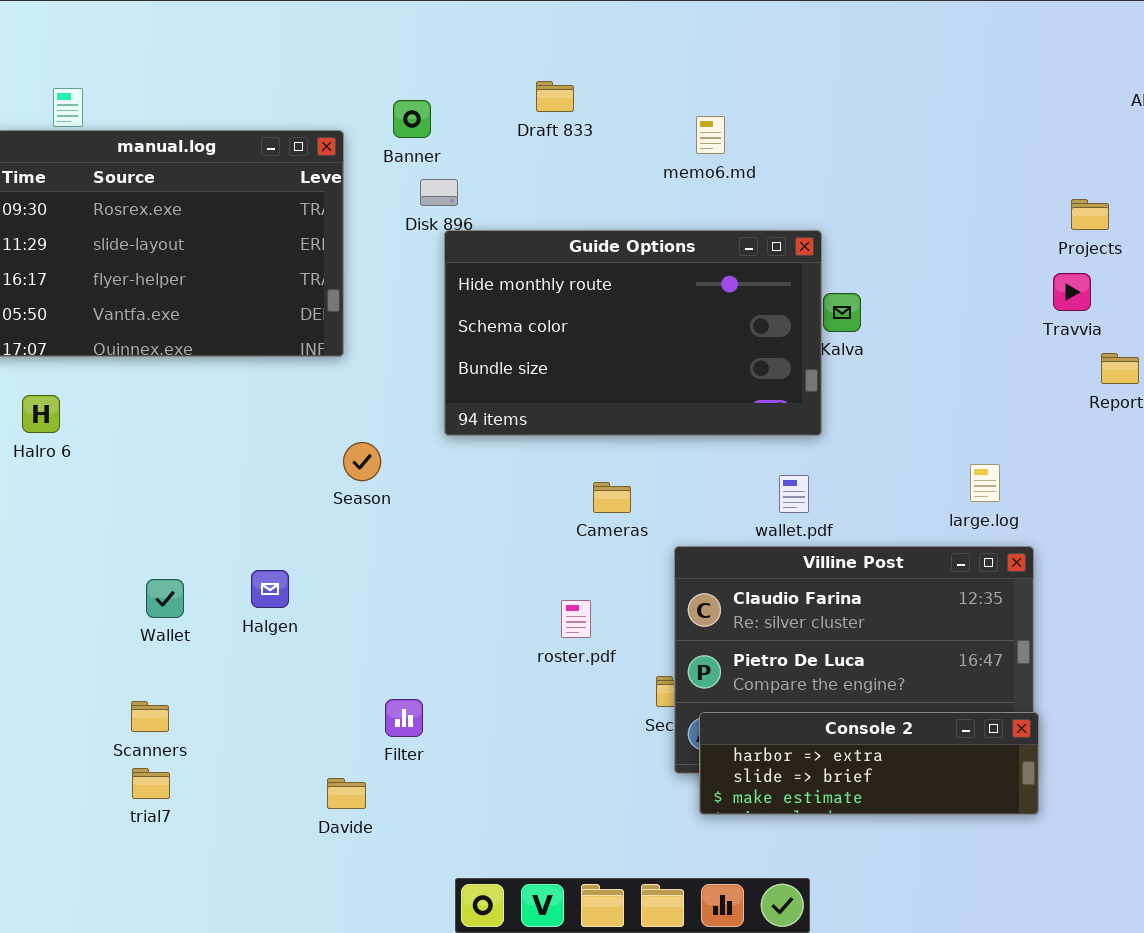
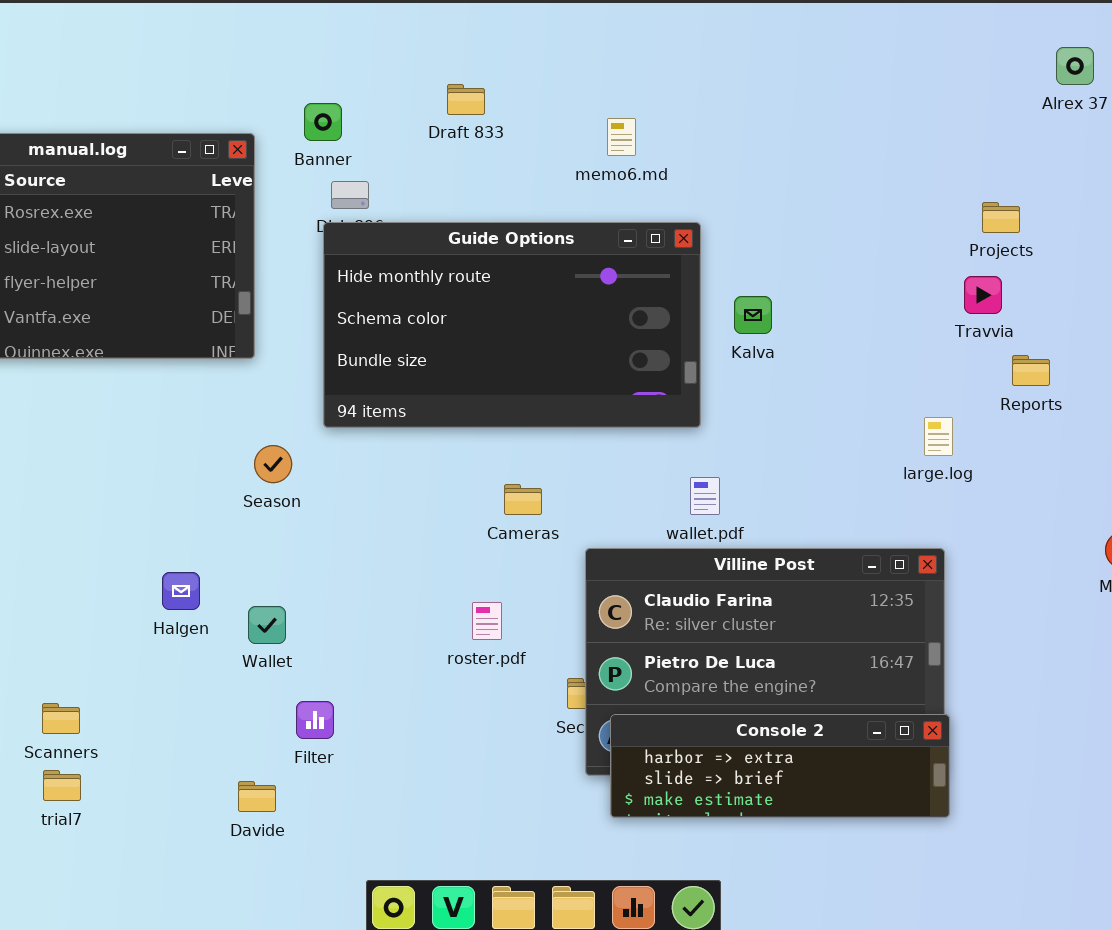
Guide Options: [444,230,822,436] -> [323,222,701,428], moved
large.log: [970,464,1000,502] -> [924,417,953,456], moved
Wallet: [146,579,184,618] -> [248,606,286,644], moved

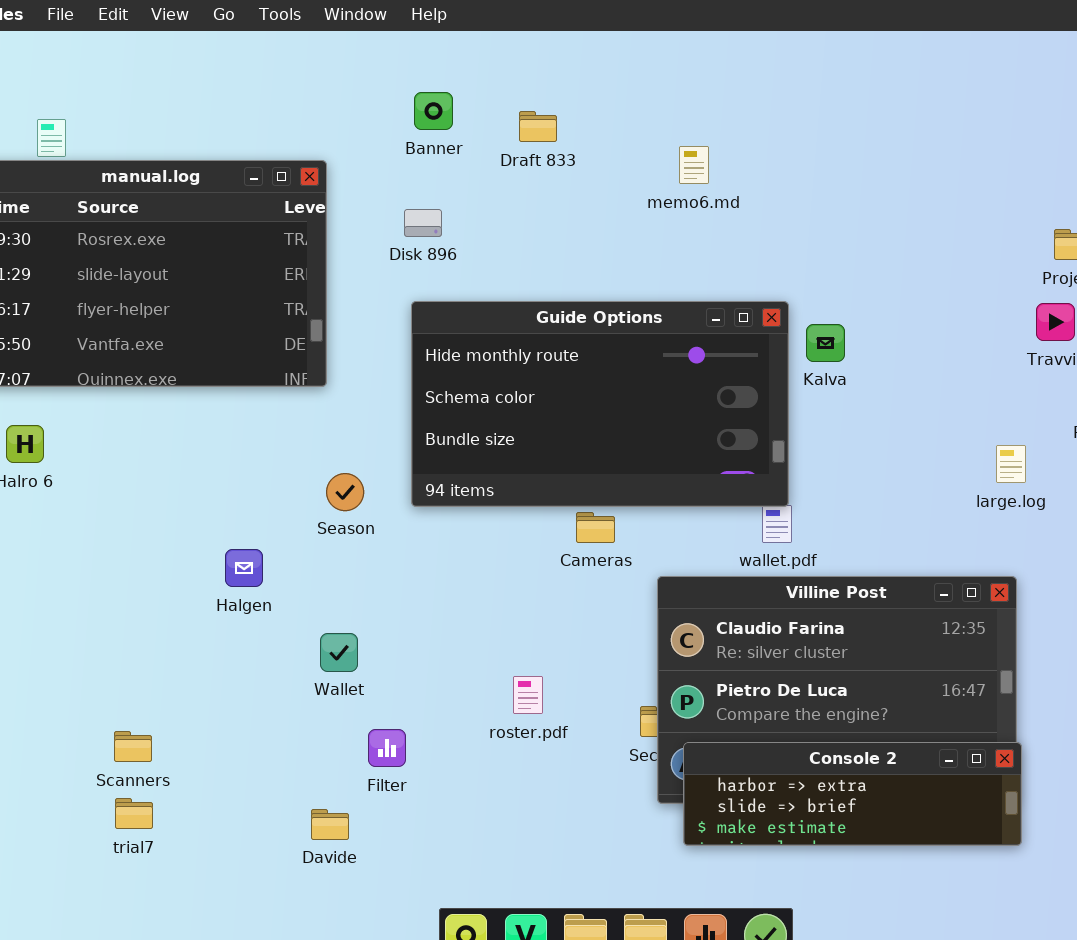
Banner: [304,103,342,141] -> [414,92,453,130], moved
Guide Options: [323,222,701,428] -> [411,301,789,507], moved
Halgen: [162,572,200,610] -> [225,549,263,587], moved
roster.pdf: [472,602,502,640] -> [513,676,543,714], moved

